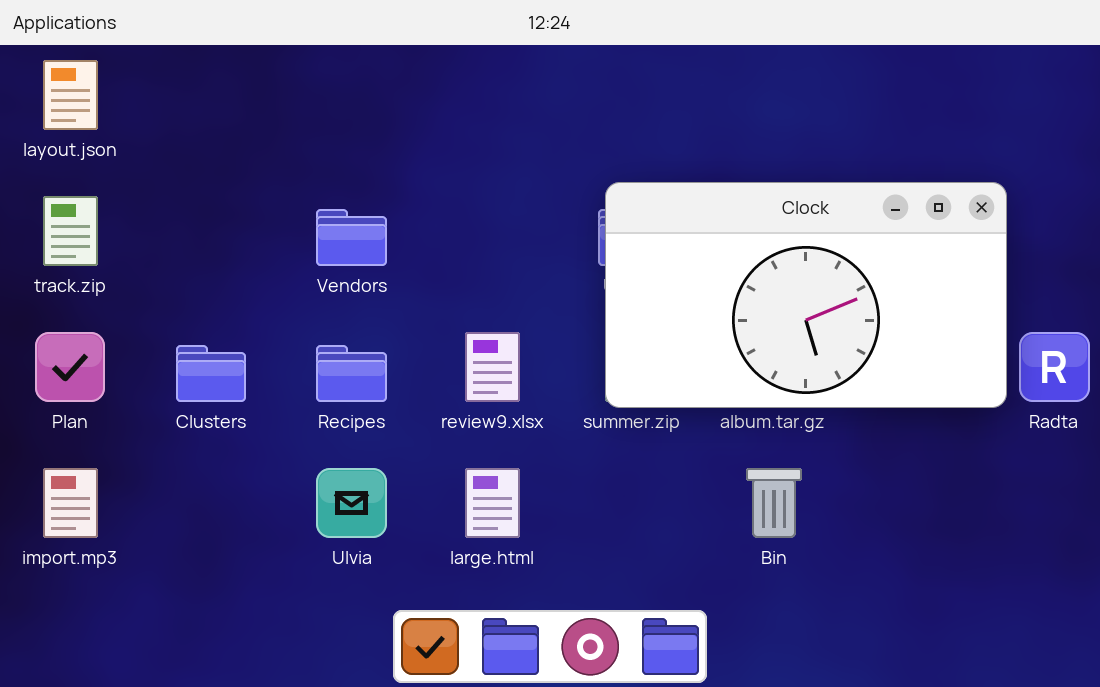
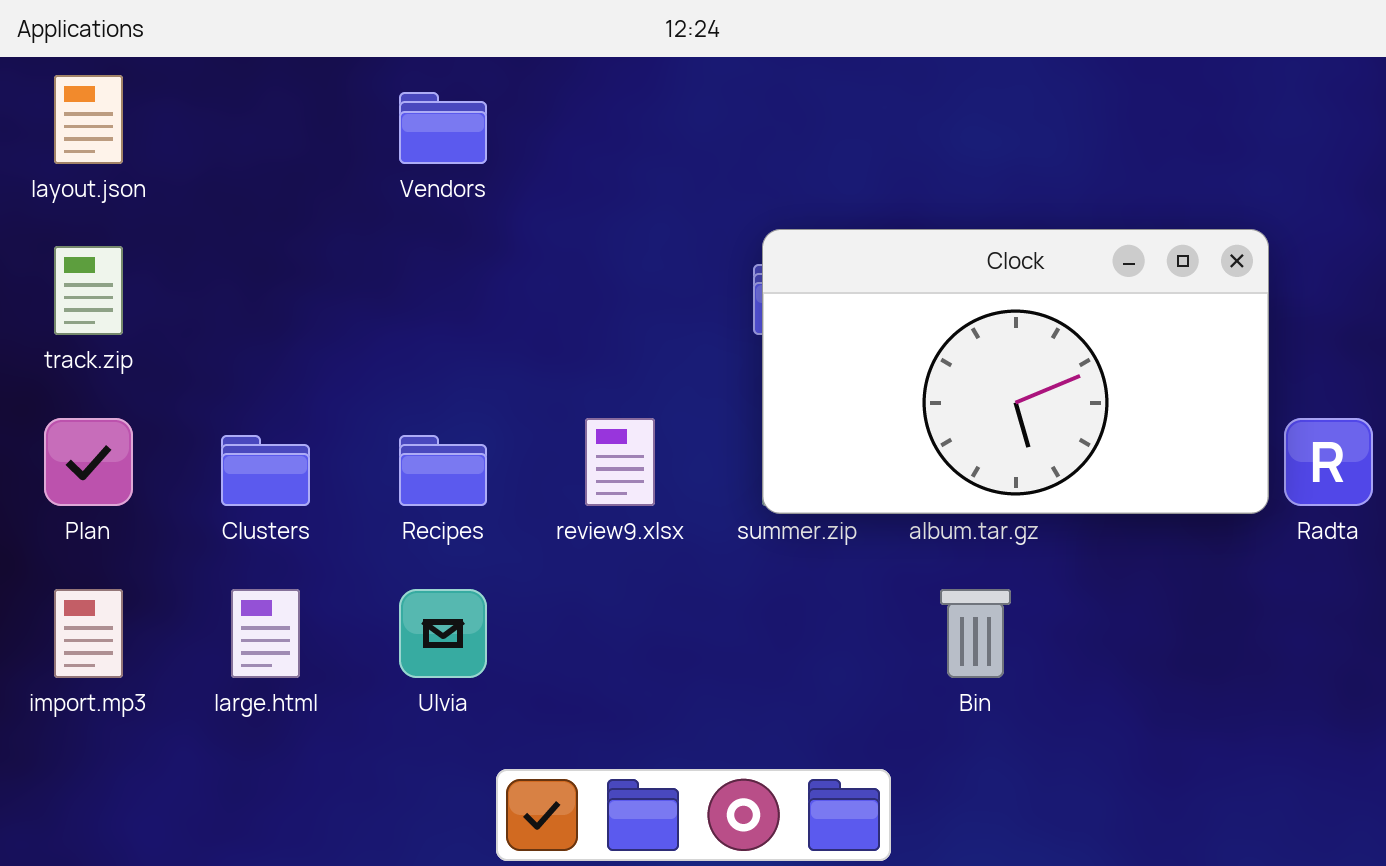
Vendors: [316,209,387,266] -> [399,92,487,164], moved
large.html: [465,468,520,538] -> [231,589,300,678], moved

